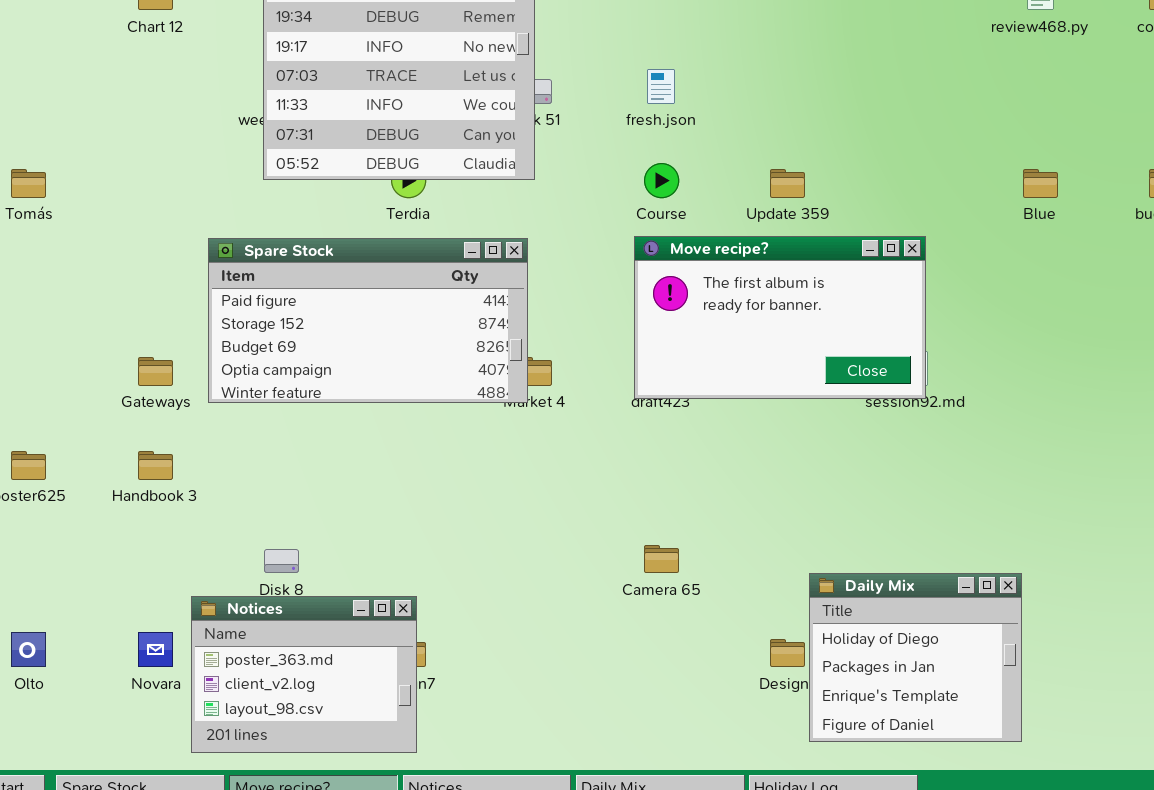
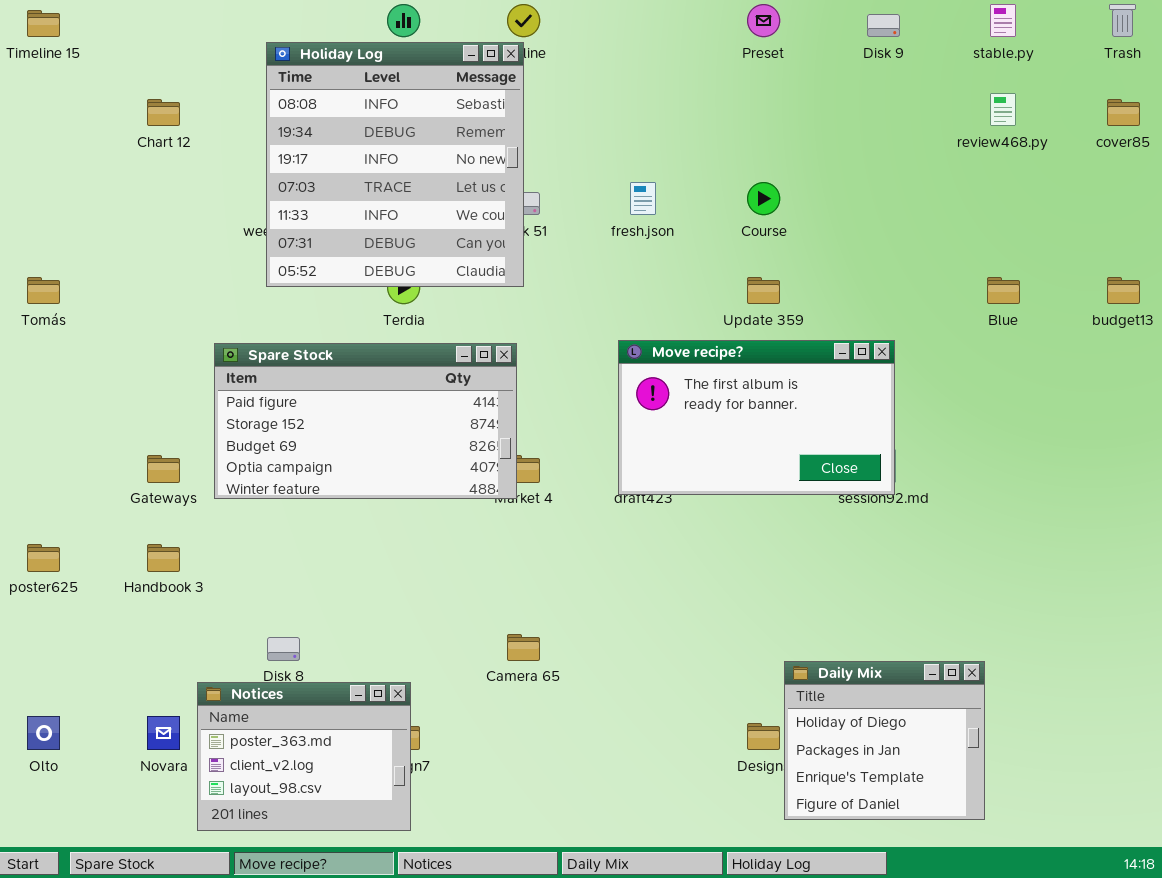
Course: [644,163,679,198] -> [747,182,780,215], moved
Camera 65: [644,545,679,573] -> [507,634,540,661], moved

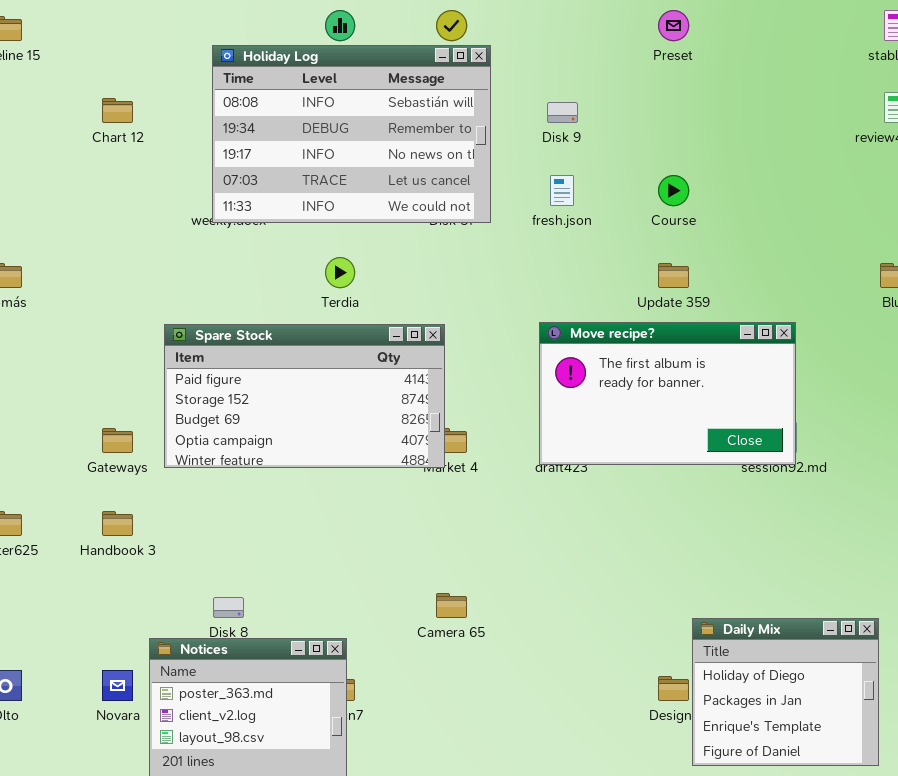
Disk 9: [867,14,900,37] -> [547,102,578,123], moved
Holiday Log: [266,42,524,287] -> [212,45,491,223], resized

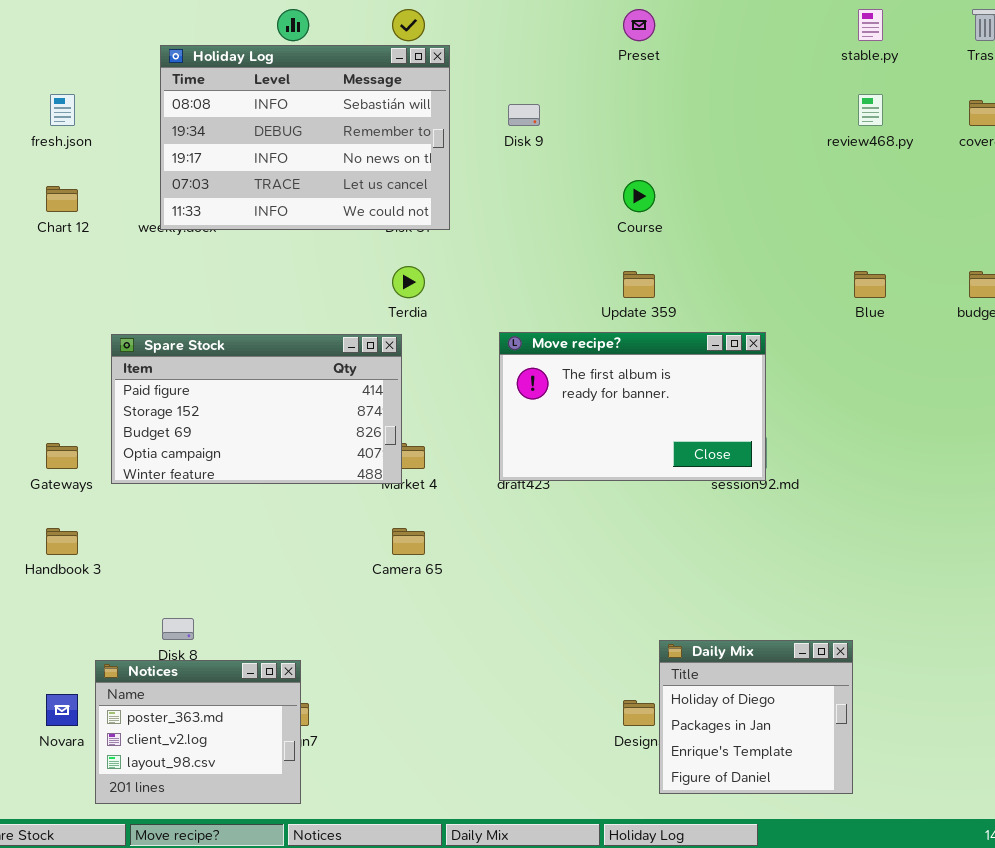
Chart 12: [102,98,133,123] -> [46,186,78,212], moved
fresh.json: [550,175,574,206] -> [50,94,75,126], moved
Terdia: [325,257,355,288] -> [392,266,425,298], moved
Camera 65: [436,593,467,618] -> [392,528,425,555], moved

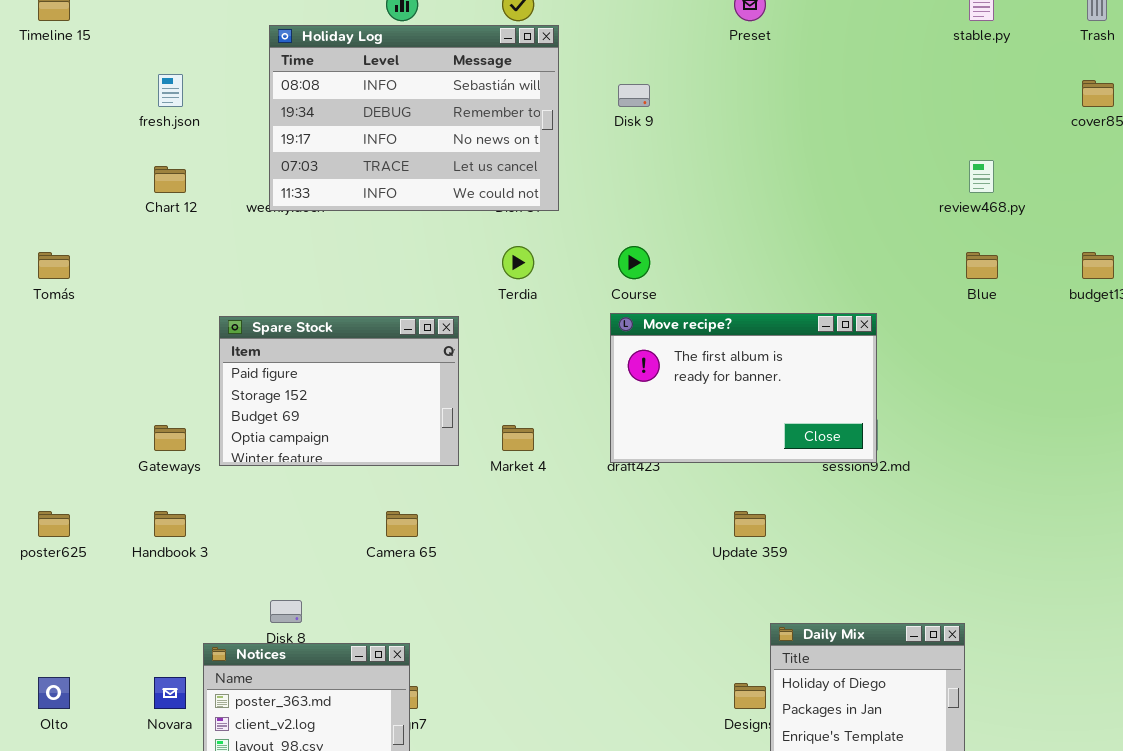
review468.py: [858,94,883,126] -> [969,160,994,193], moved
Course: [623,180,655,212] -> [618,246,650,279], moved
Update 359: [623,271,655,298] -> [734,511,766,537], moved
Spare Stock: [111,334,402,484] -> [219,316,459,466], resized
Camera 65: [392,528,425,555] -> [386,511,418,537], moved

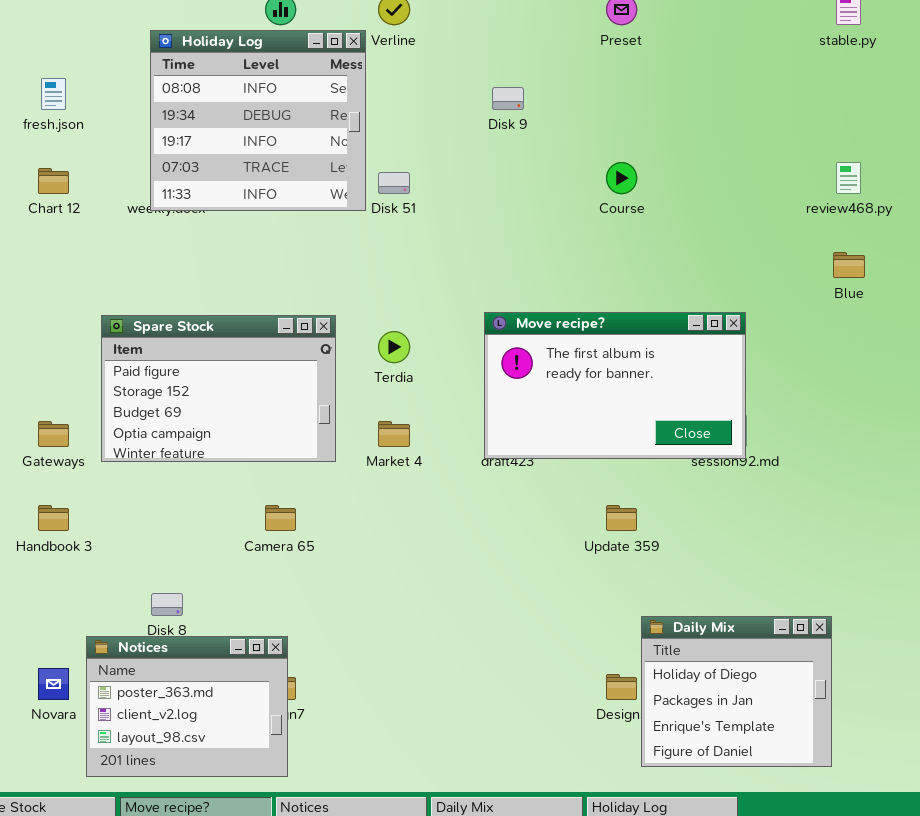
Holiday Log: [269,25,559,211] -> [150,30,366,211], resized
Terdia: [502,246,534,279] -> [378,331,410,363], moved
Course: [618,246,650,279] -> [606,162,637,194], moved

